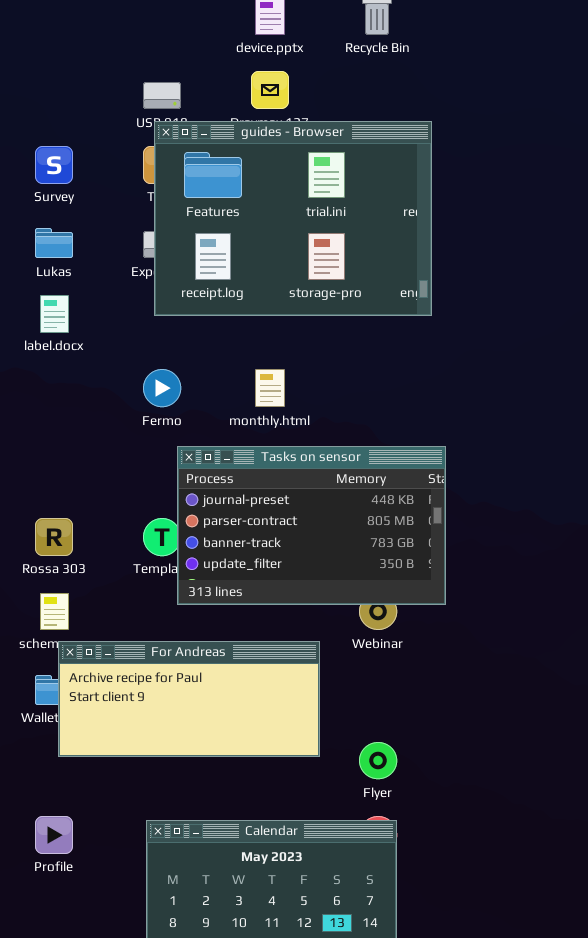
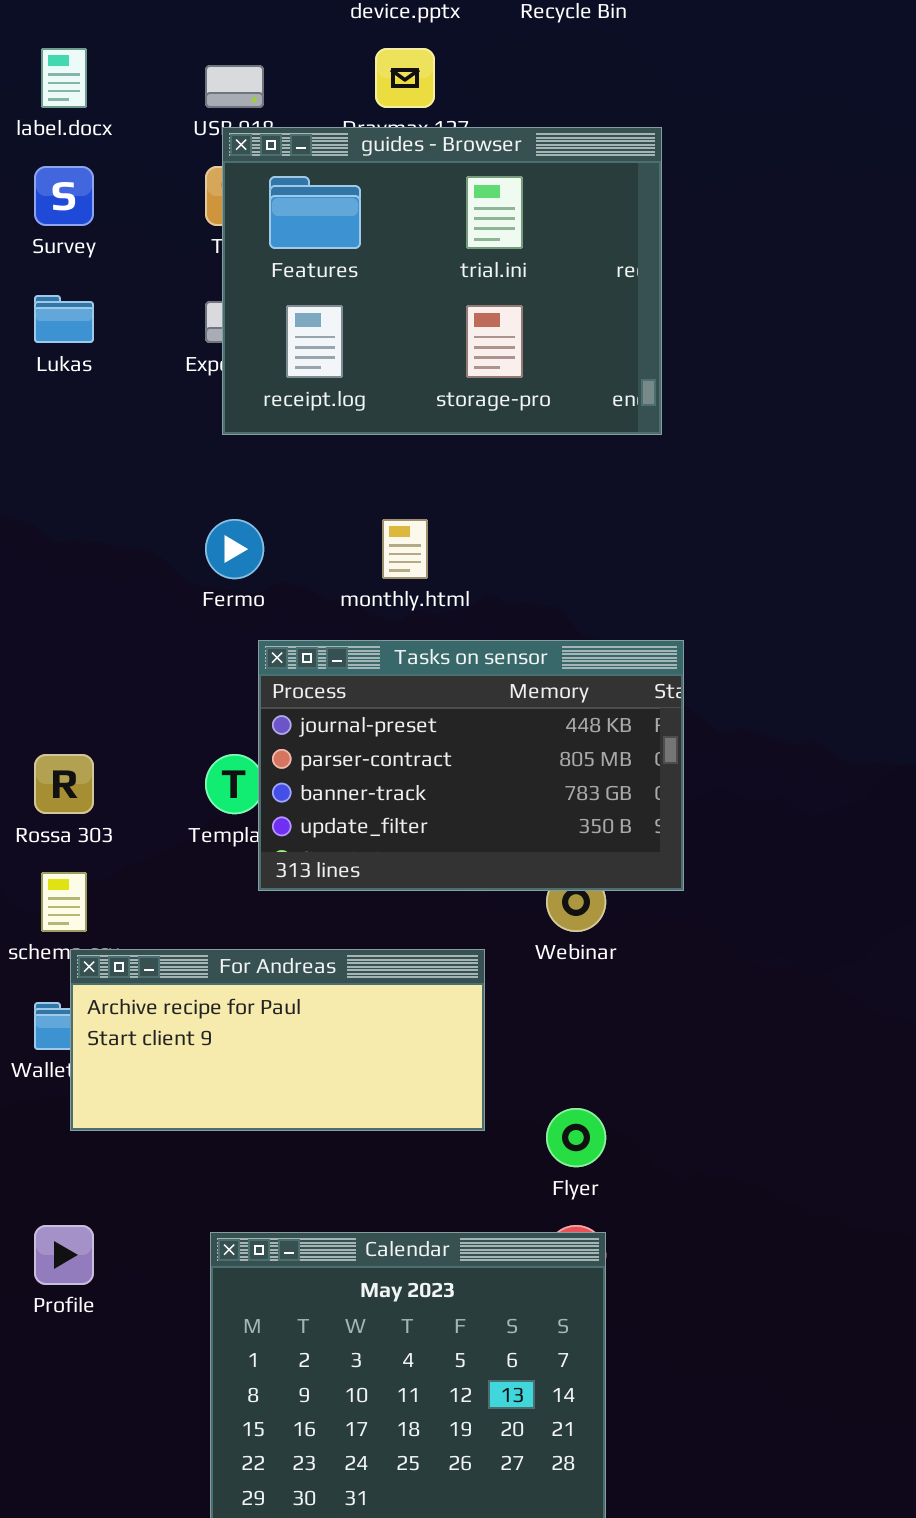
label.docx: [40,295,69,333] -> [41,48,87,108], moved

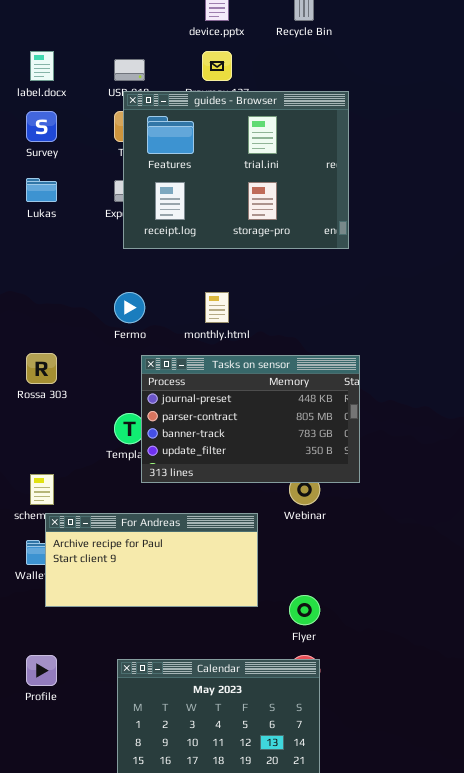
Rossa 303: [34,754,94,814] -> [26,353,57,384], moved

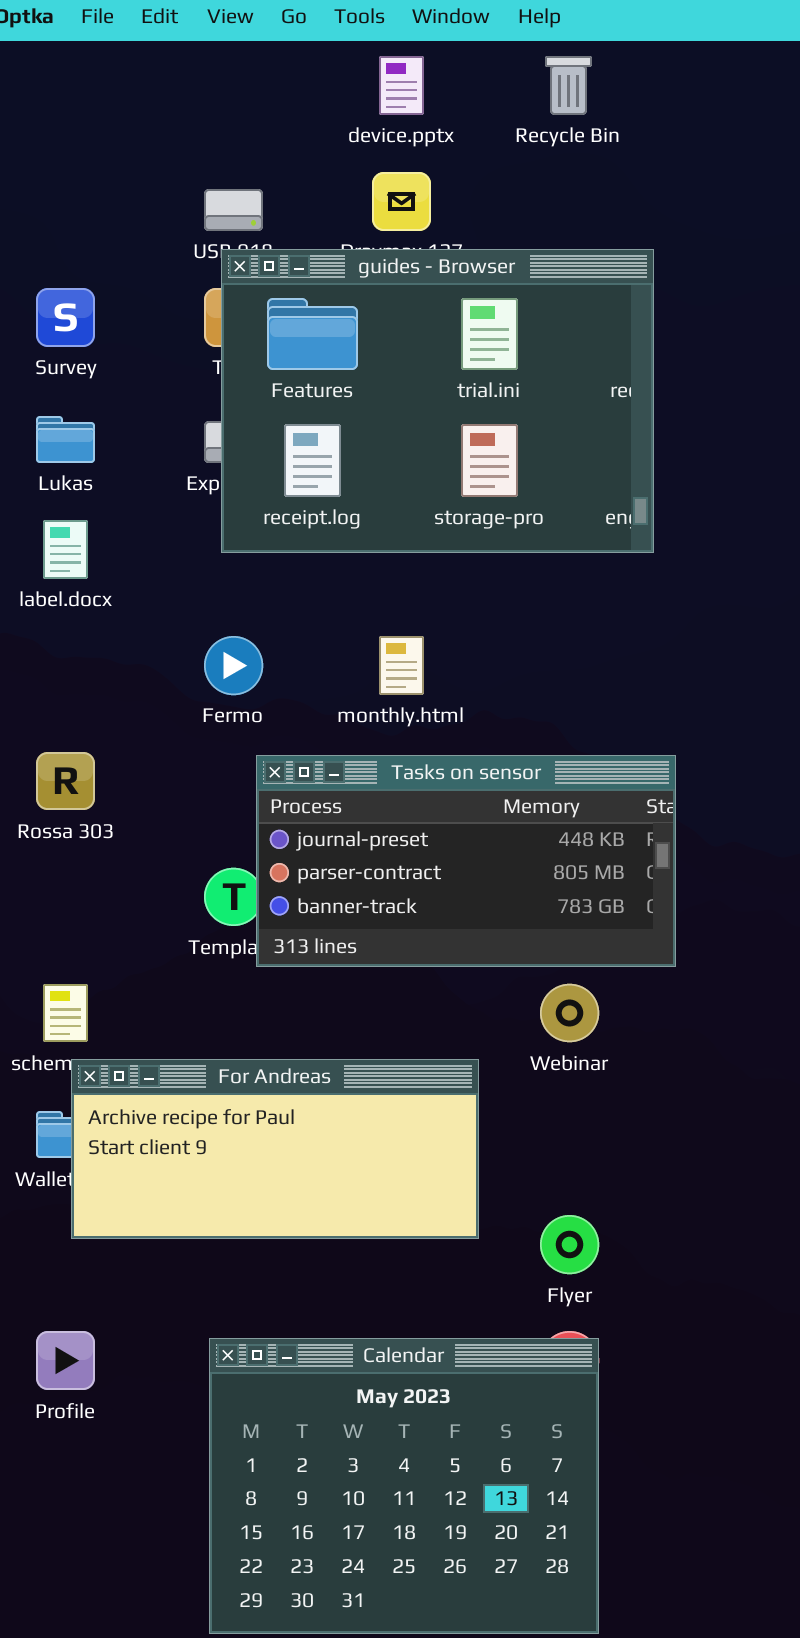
label.docx: [30,51,54,81] -> [43,520,88,579], moved
Tasks on sensor: [141,355,360,483] -> [256,755,676,967], resized

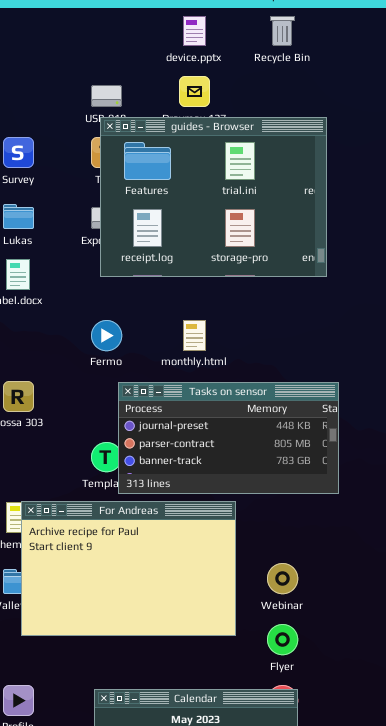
Webinar: [540,984,599,1042] -> [267,563,298,594], moved
For Andreas: [71,1059,479,1239] -> [21,501,236,636], resized

